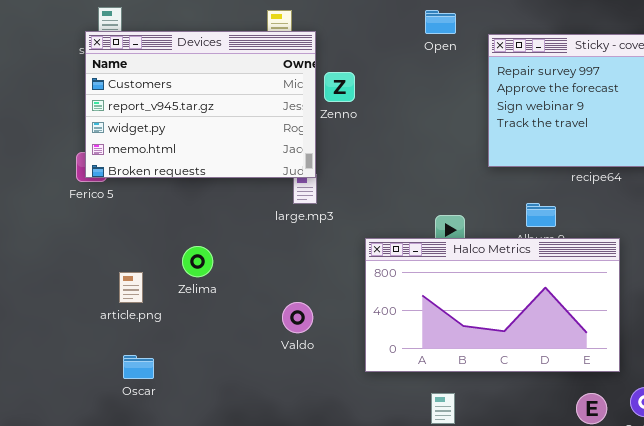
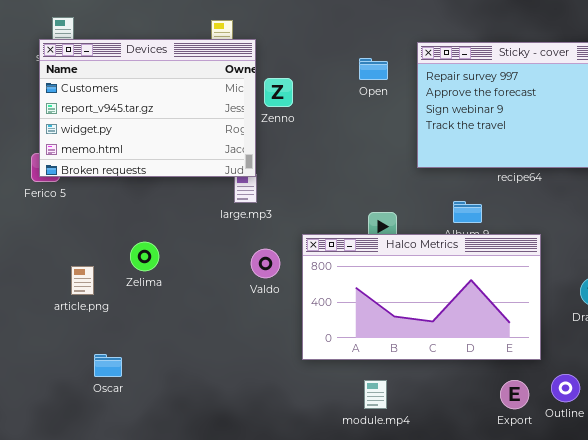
Open: [425,10,456,34] -> [359,58,388,80], moved
Valdo: [282,302,313,333] -> [251,249,280,278], moved
Oscar: [123,355,154,379] -> [94,354,122,377], moved

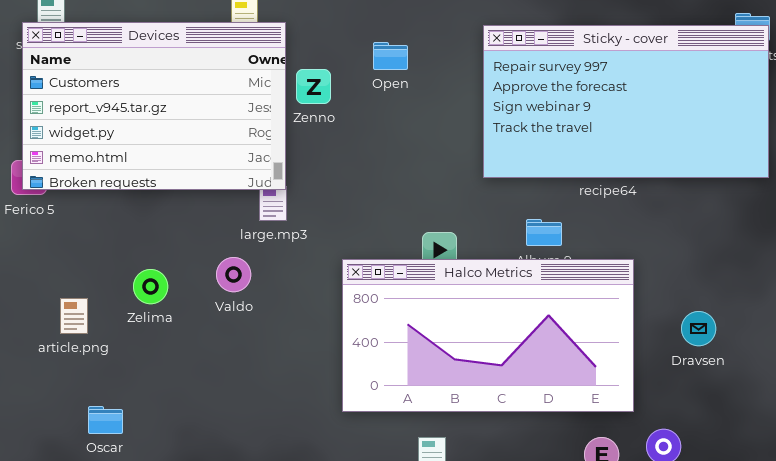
Open: [359,58,388,80] -> [373,42,408,70], moved
Valdo: [251,249,280,278] -> [216,257,251,292], moved

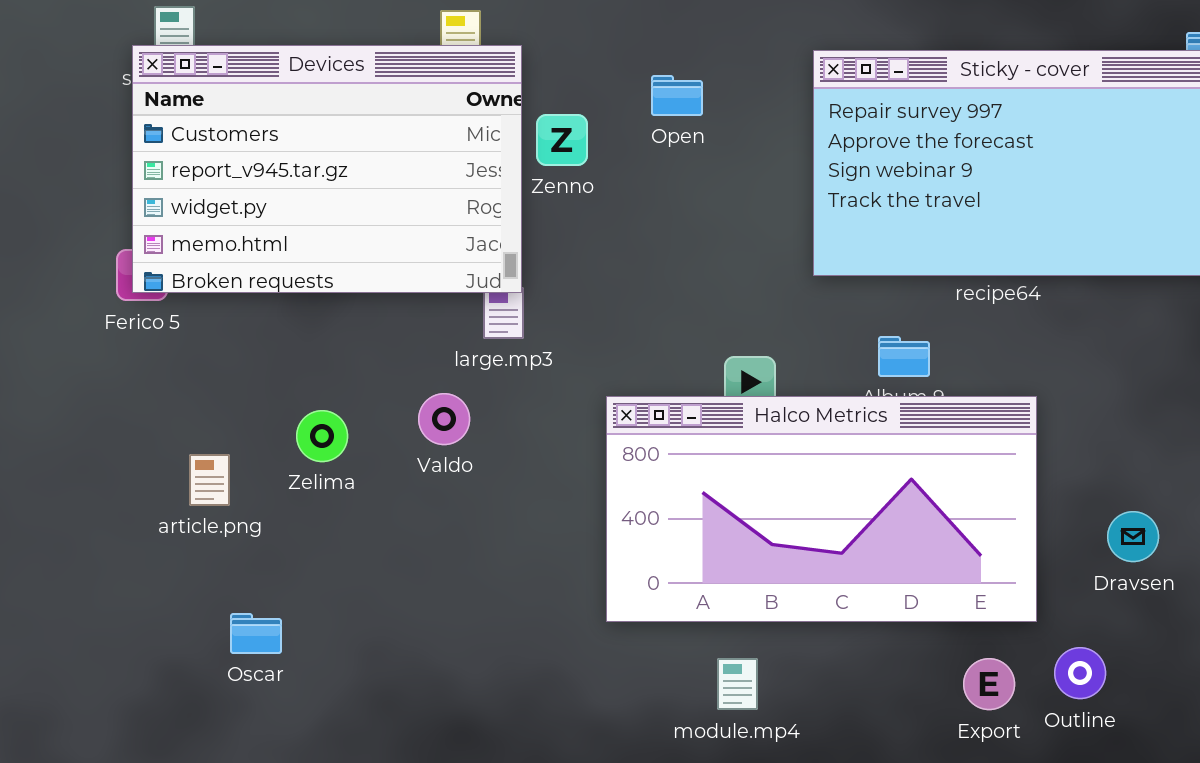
Dravsen: [681,311,716,346] -> [1107,511,1159,562], moved

